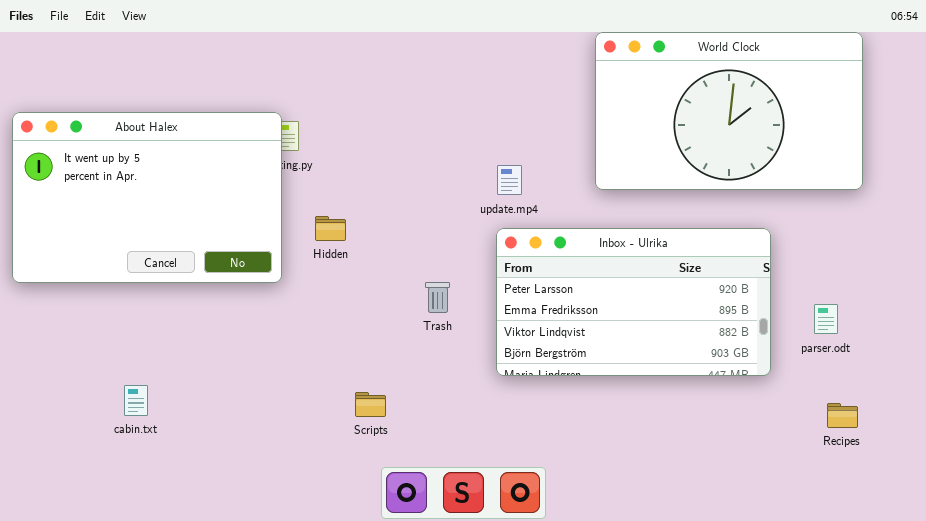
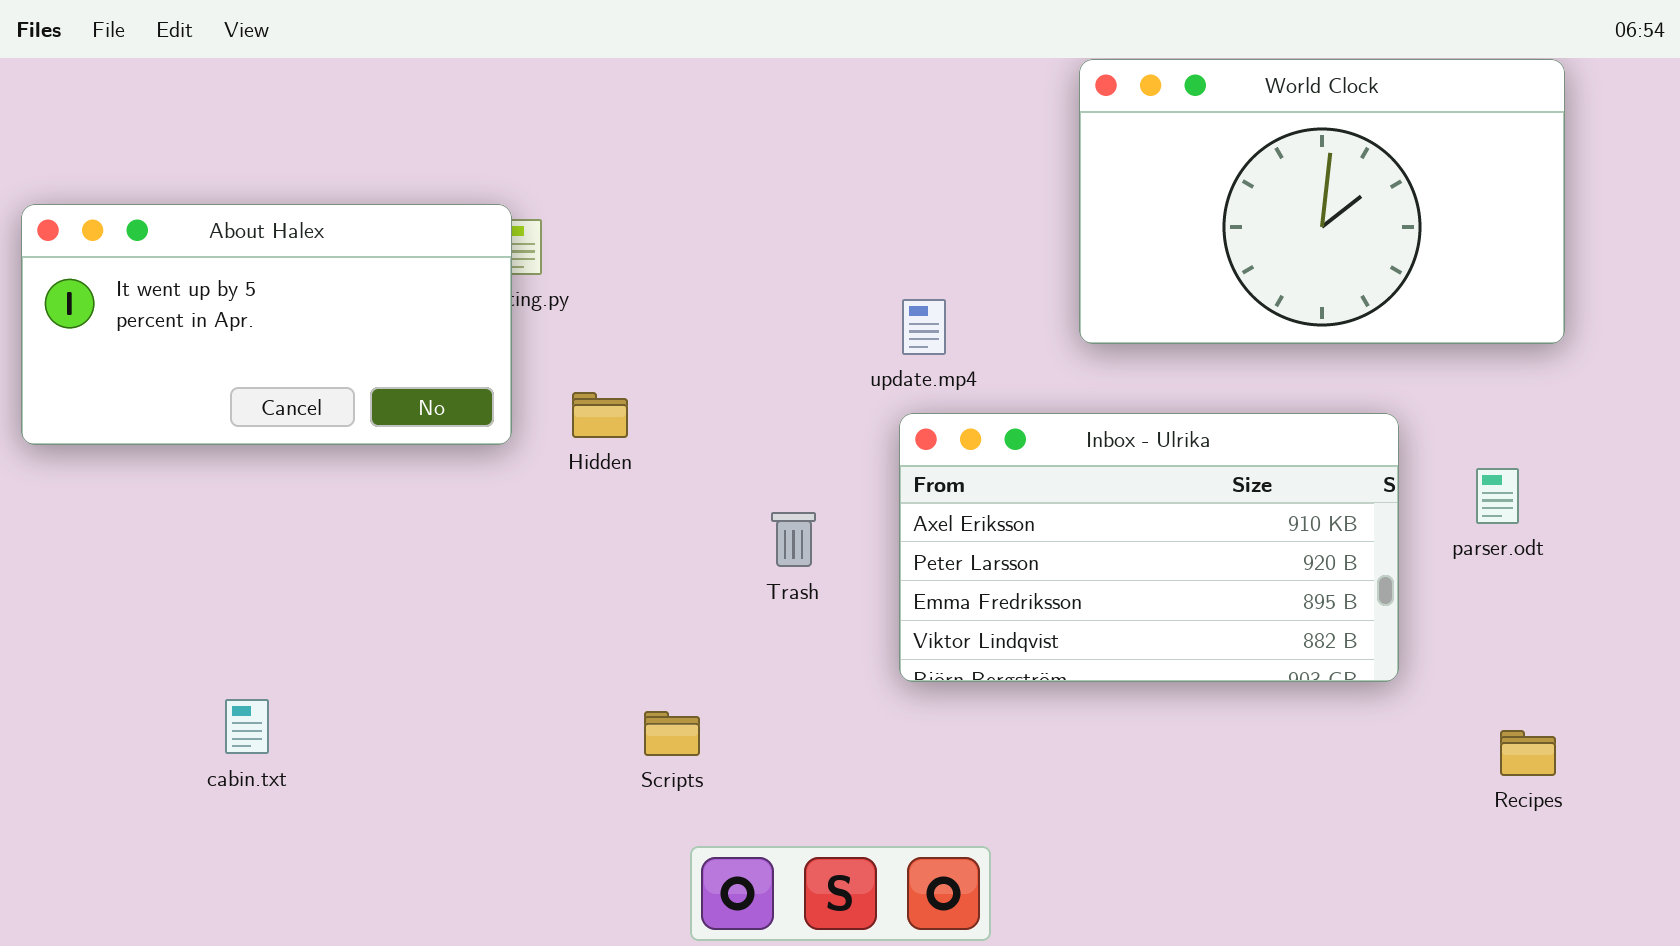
About Halex: [12,112,282,283] -> [21,204,512,445], resized
Inbox - Ulrika: [496,228,771,376] -> [899,413,1399,682], scrolled up 1 row
parser.odt: [814,304,838,334] -> [1476,468,1519,524], moved

